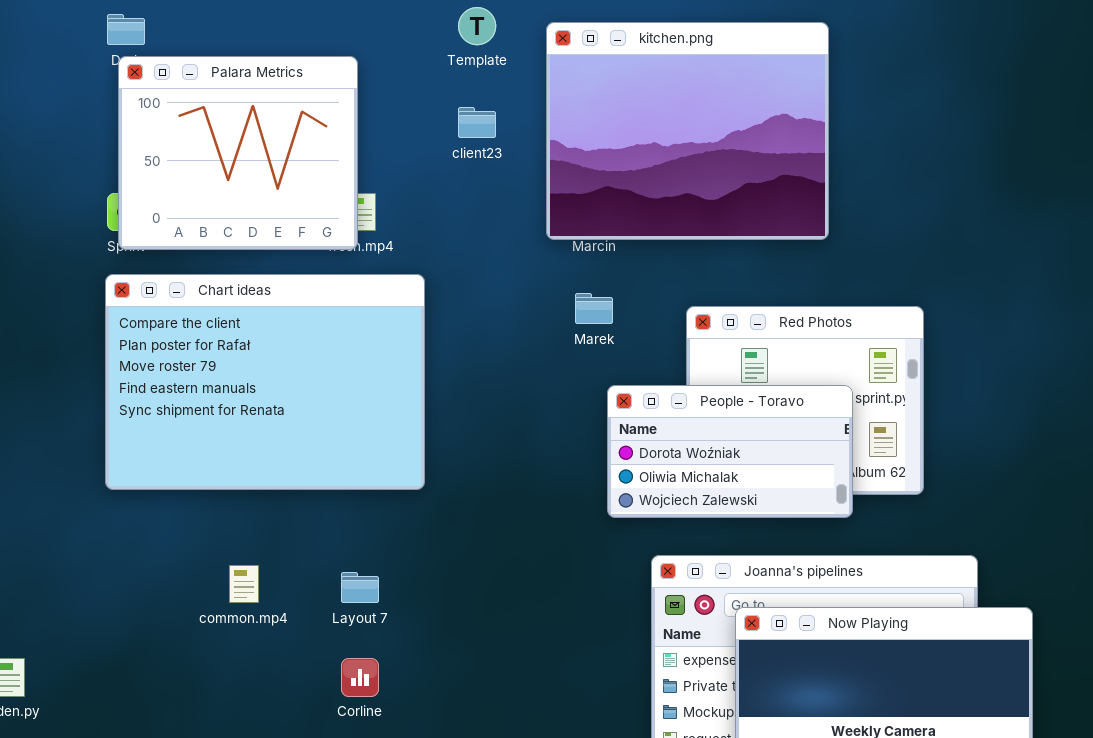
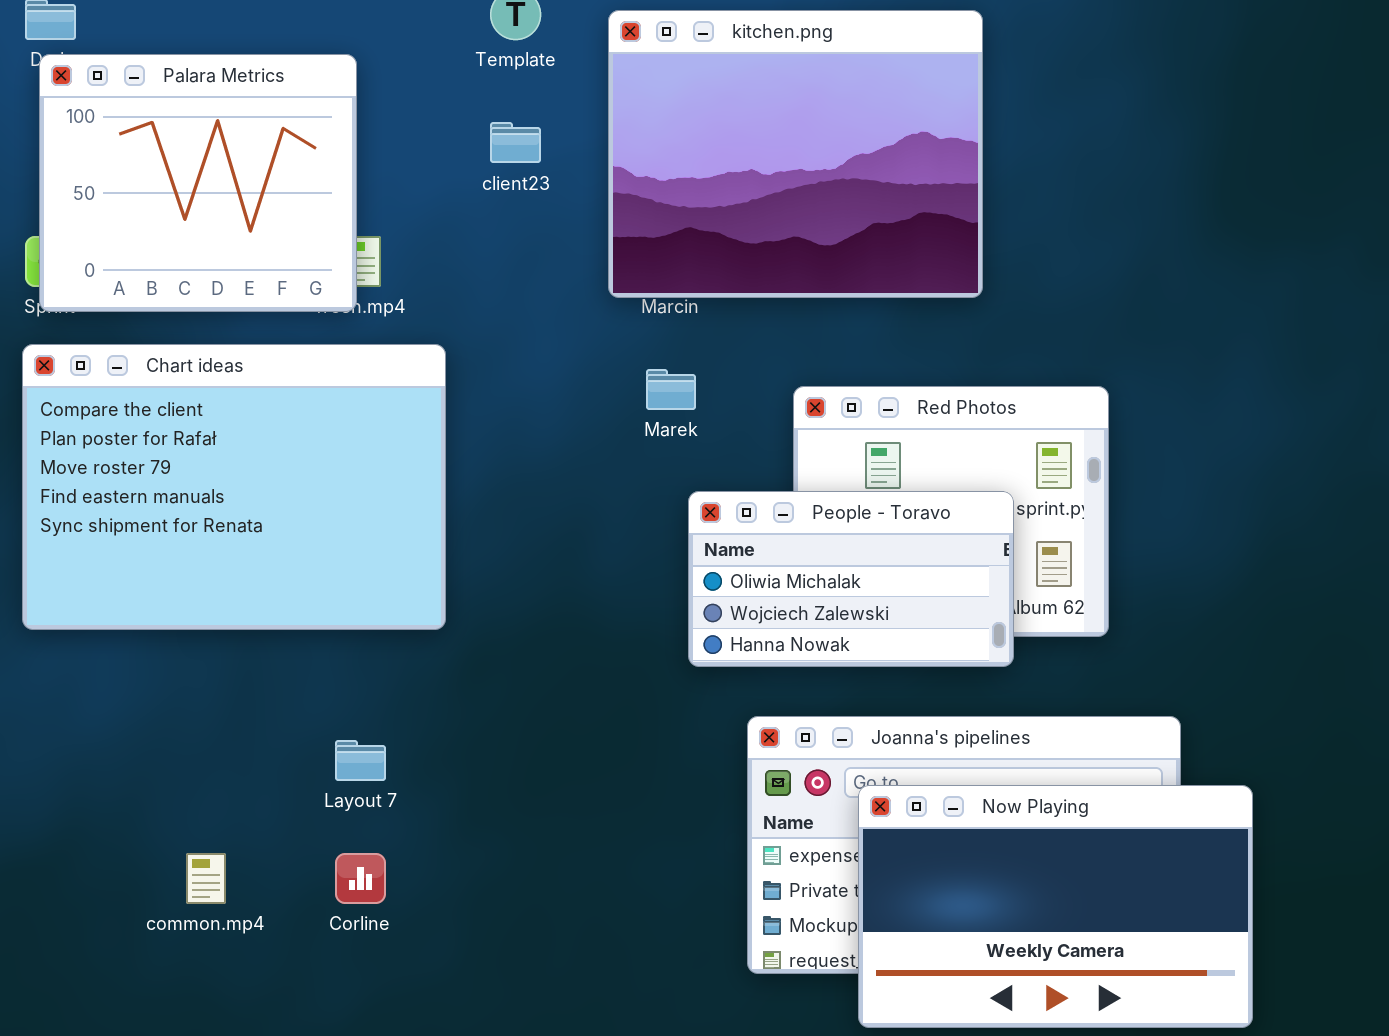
People - Toravo: [607,385,853,518] -> [688,491,1014,667], scrolled down 1 row
common.mp4: [229,565,259,603] -> [186,853,226,904], moved

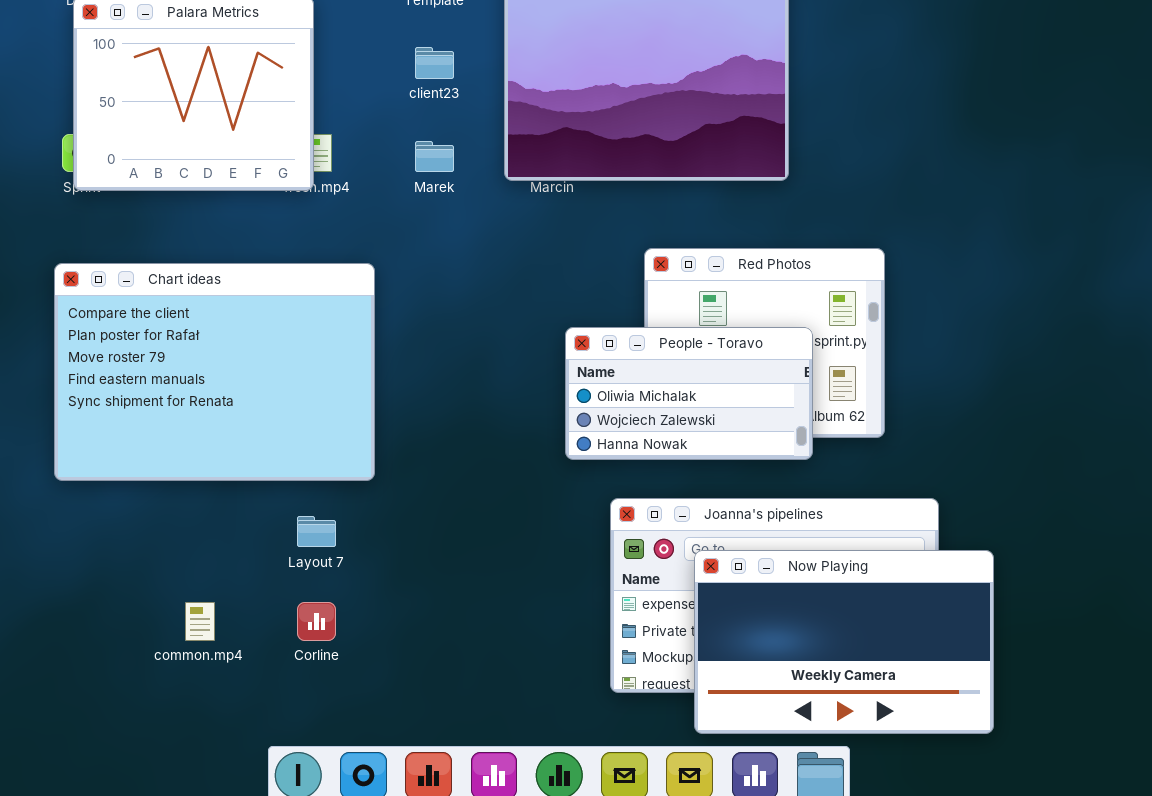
Chart ideas: [22,344,446,630] -> [54,263,375,481], moved
Marek: [646,369,696,410] -> [415,141,454,172], moved

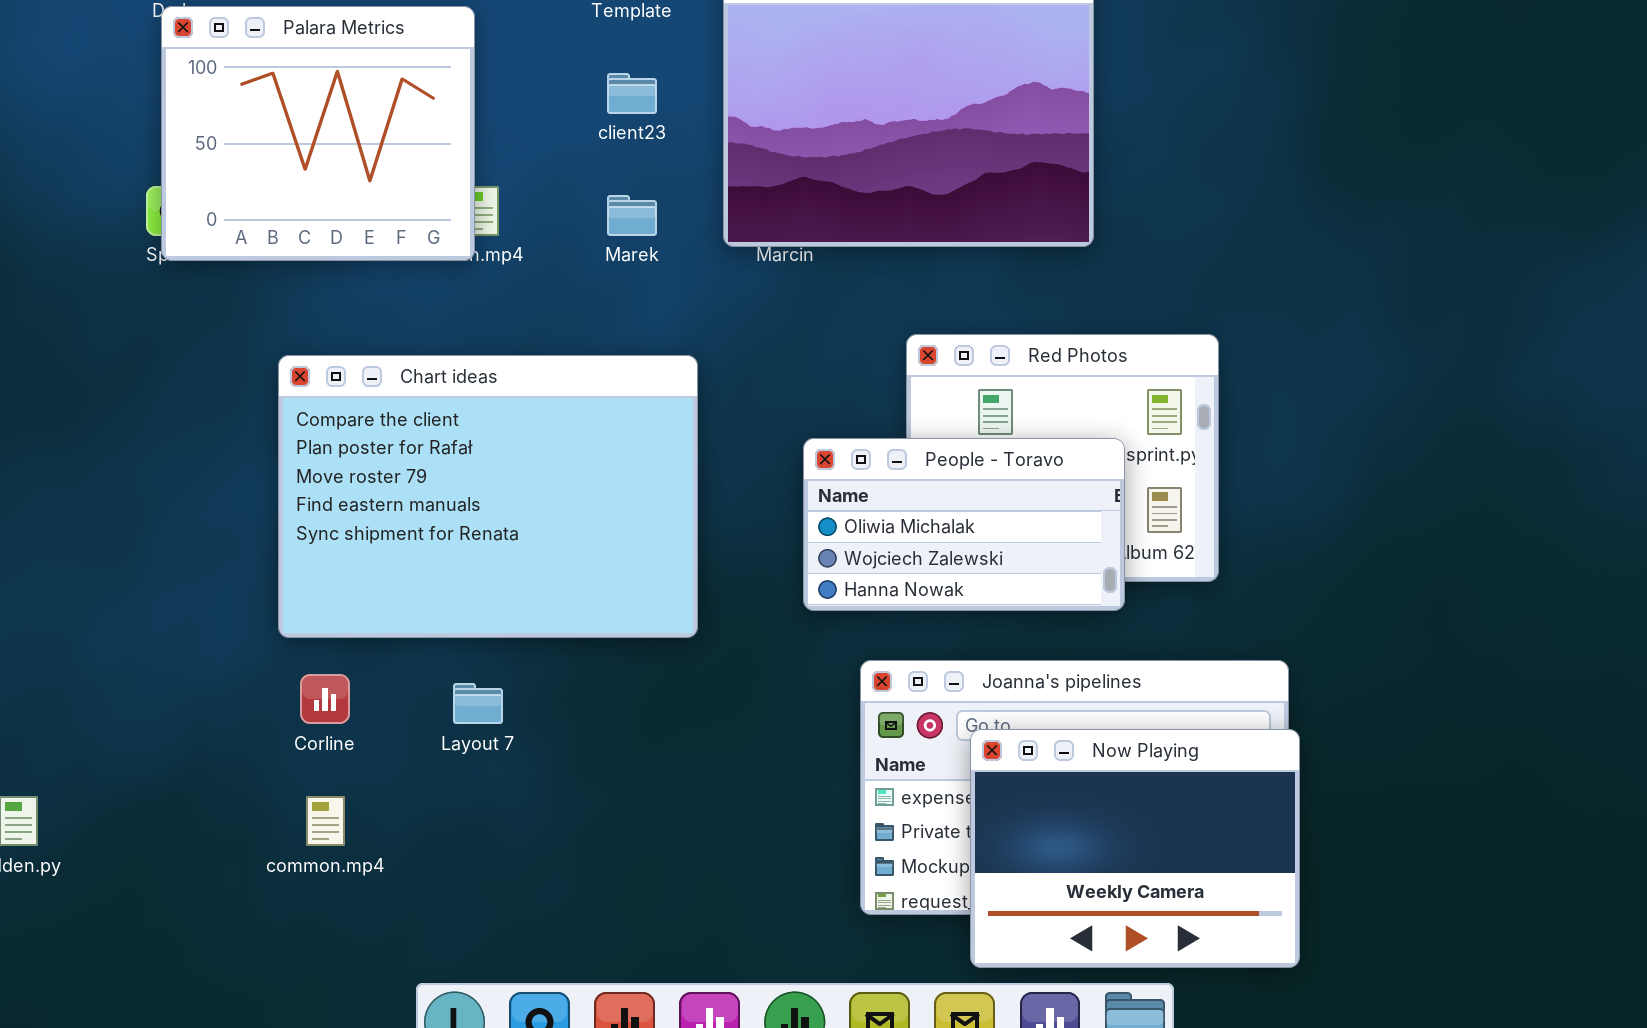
Chart ideas: [54,263,375,481] -> [278,355,698,638], moved
Now Playing: [694,550,994,734] -> [970,729,1300,968], resized
Corline: [297,602,336,641] -> [300,674,350,724], moved

